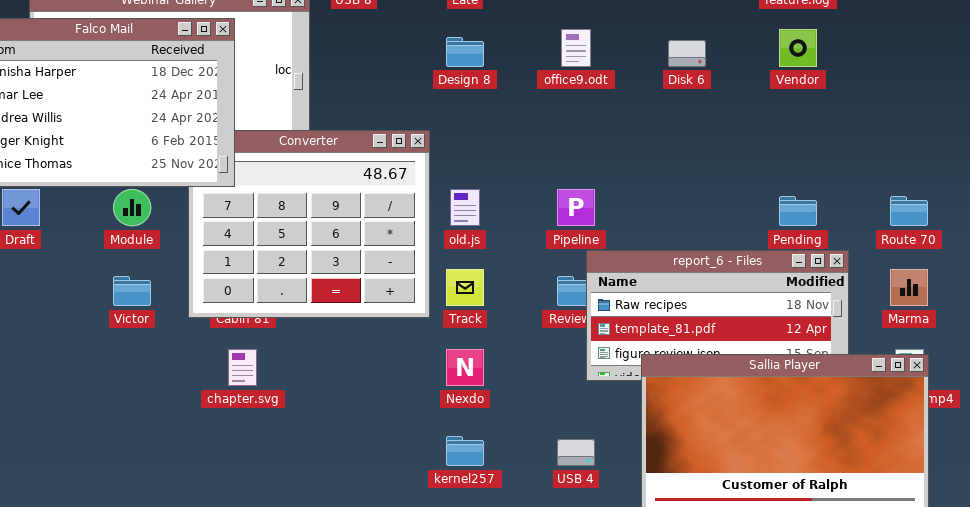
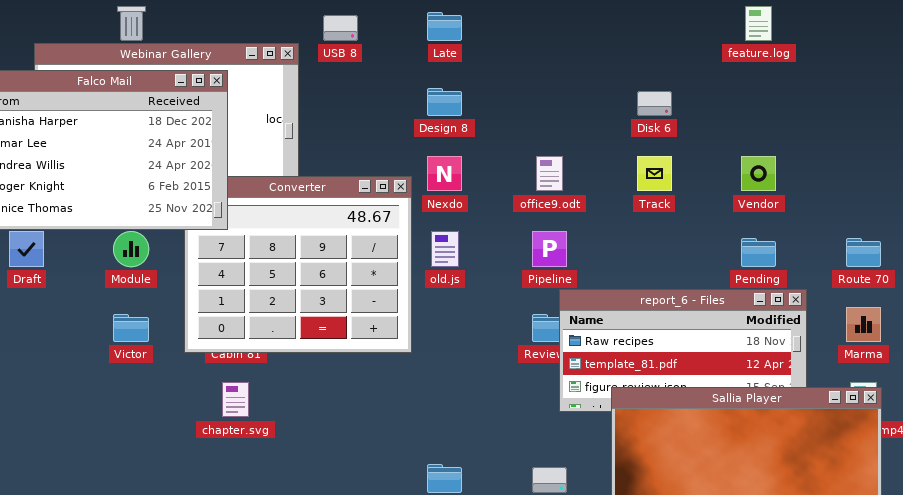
office9.odt: [561,29,591,67] -> [536,156,563,191], moved
Vendor: [779,29,817,67] -> [741,156,776,191], moved
Track: [446,269,484,306] -> [637,156,672,191], moved
Nexdo: [446,349,484,386] -> [427,156,462,191], moved

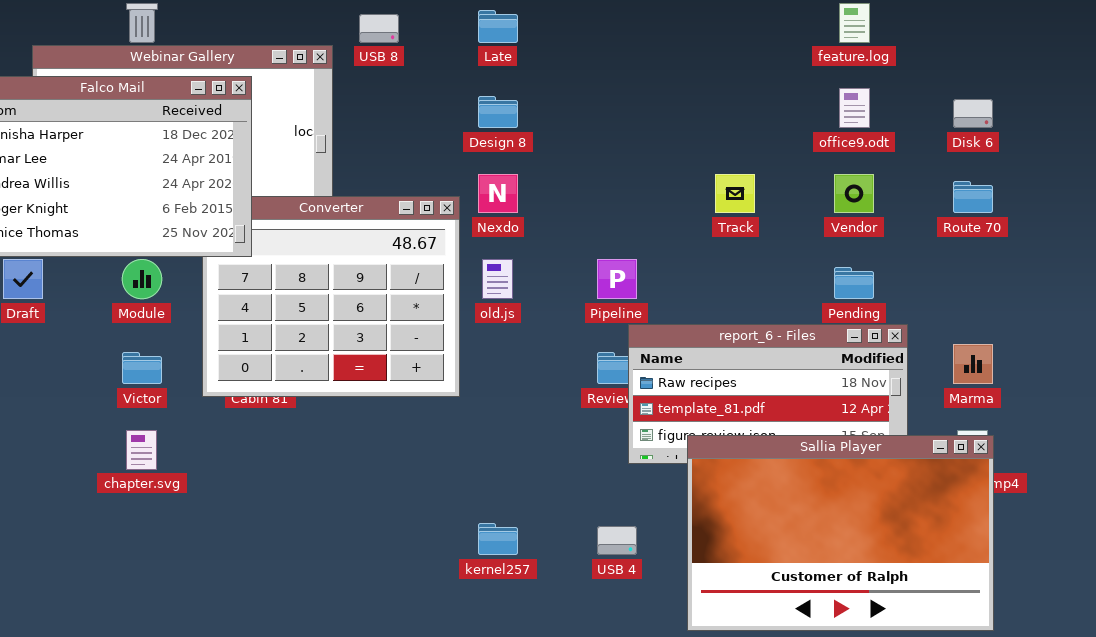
Disk 6: [637,91,672,116] -> [953,99,993,128], moved
office9.odt: [536,156,563,191] -> [839,88,870,128], moved
Route 70: [846,238,881,267] -> [953,181,993,213], moved
chapter.svg: [222,382,249,417] -> [126,430,157,470], moved

